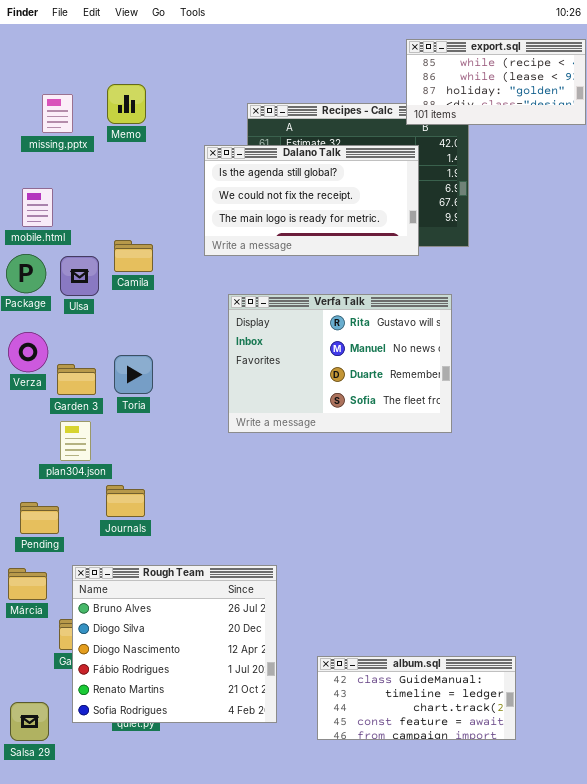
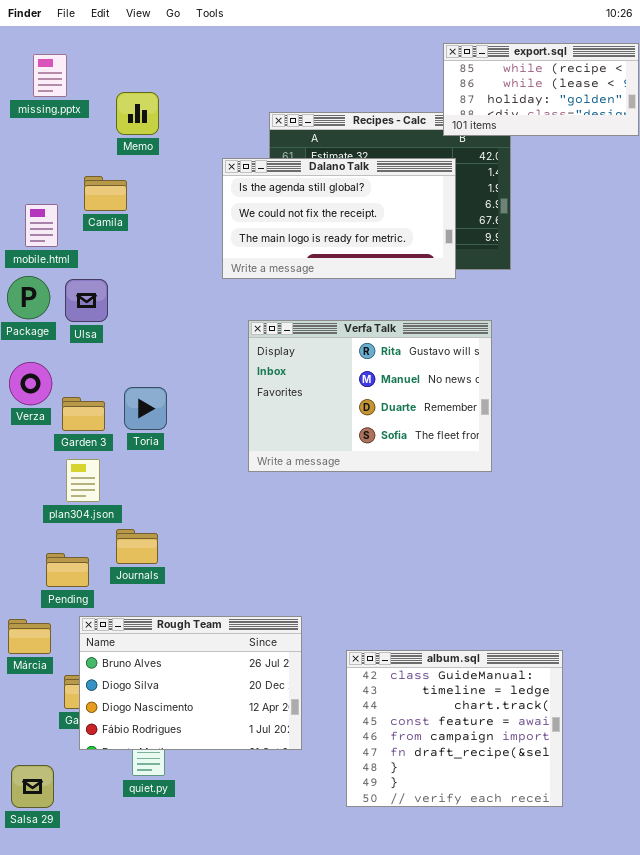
missing.pptx: [42,94,73,133] -> [33,54,67,97], moved
Camila: [114,240,153,272] -> [84,176,127,211], moved
Pending: [20,502,59,534] -> [46,553,89,587], moved
Rough Team: [72,565,277,723] -> [79,616,302,750], resized
album.sql: [317,656,516,740] -> [346,650,563,807], resized

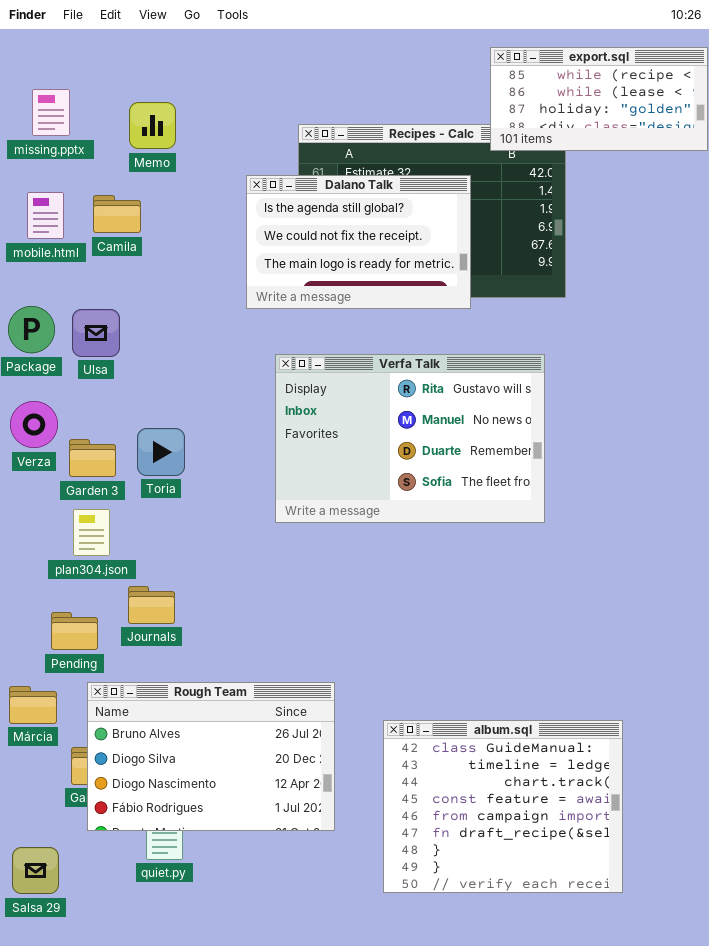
missing.pptx: [33,54,67,97] -> [32,89,70,136], moved
Dalano Talk: [222,158,456,279] -> [246,175,471,309], resized
mobile.html: [25,204,58,247] -> [27,192,64,239], moved

